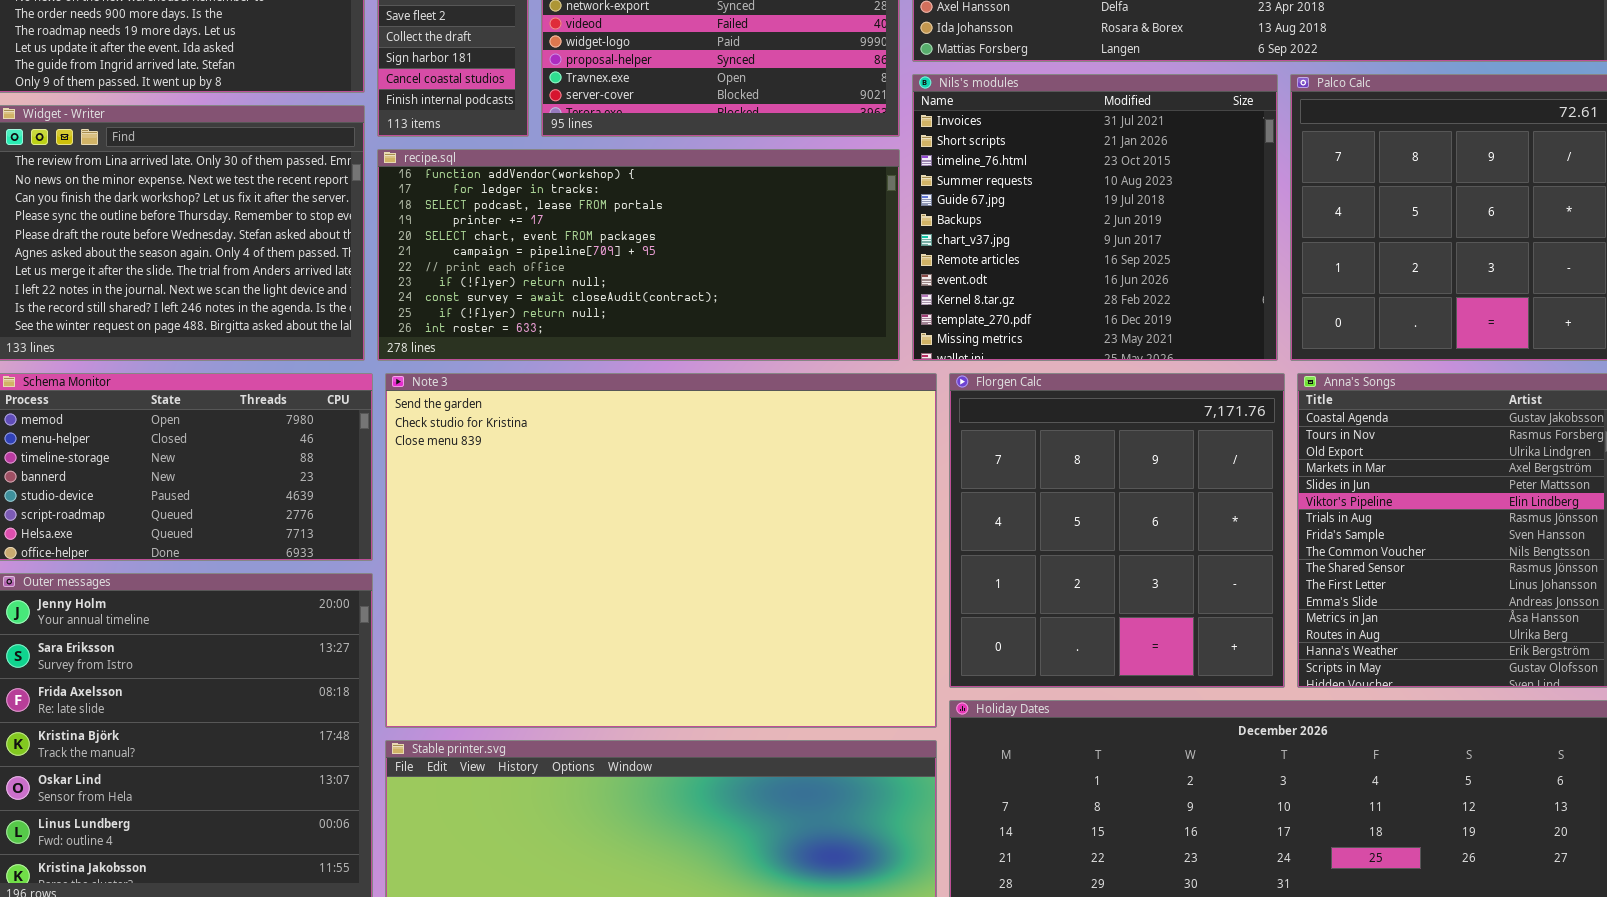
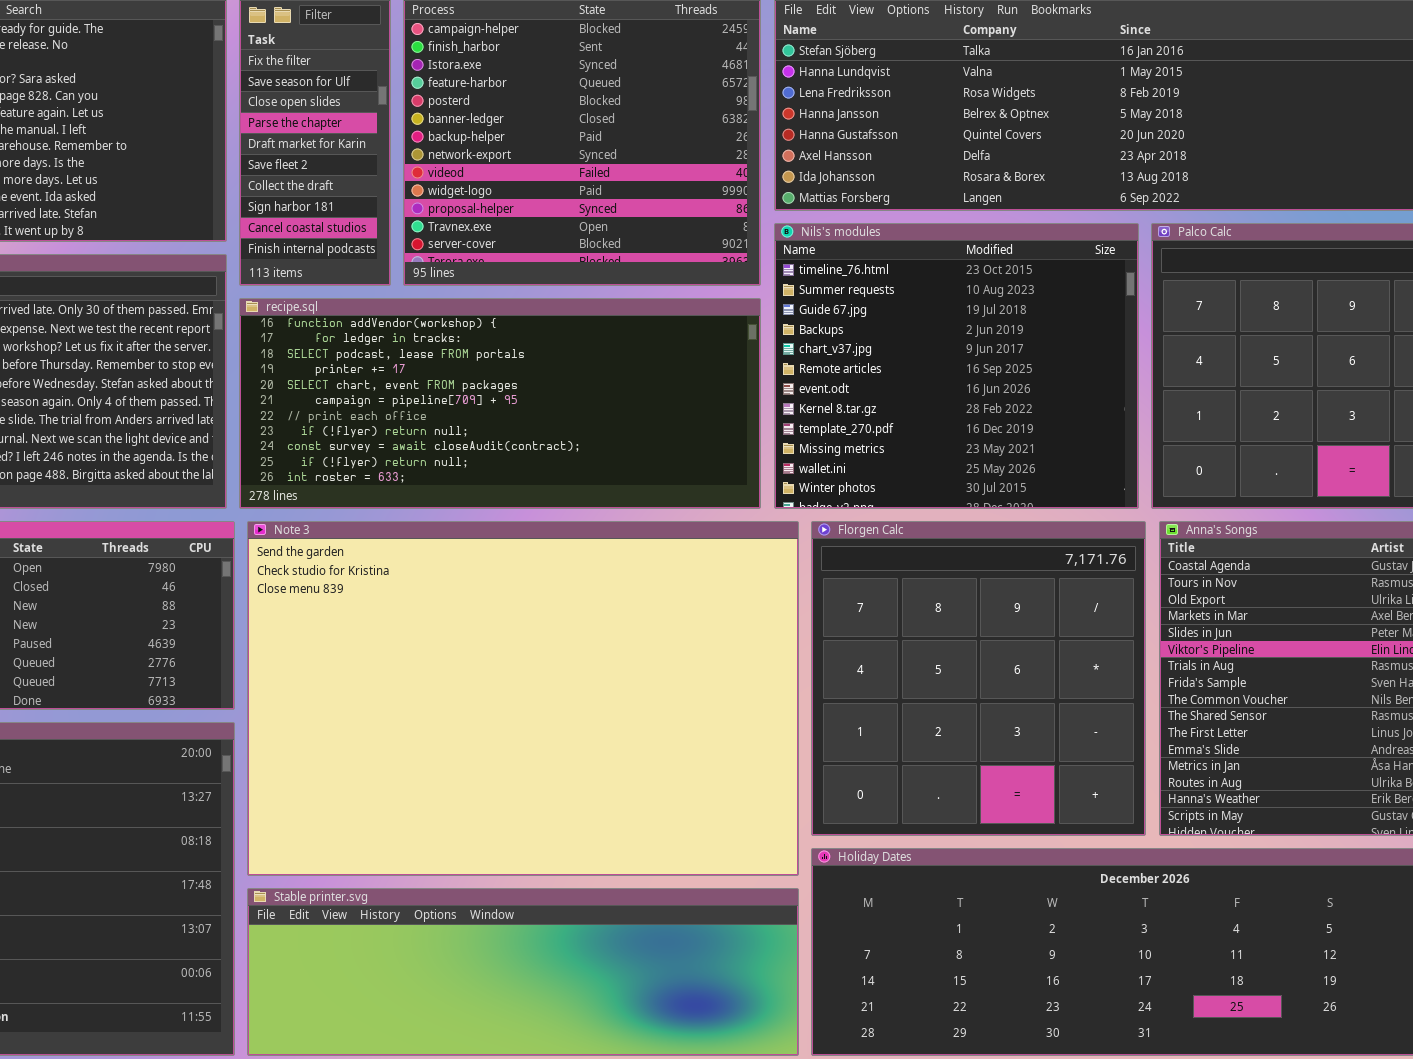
Nils's modules: [912,74,1278,361] -> [774,223,1139,509], scrolled down 2 rows

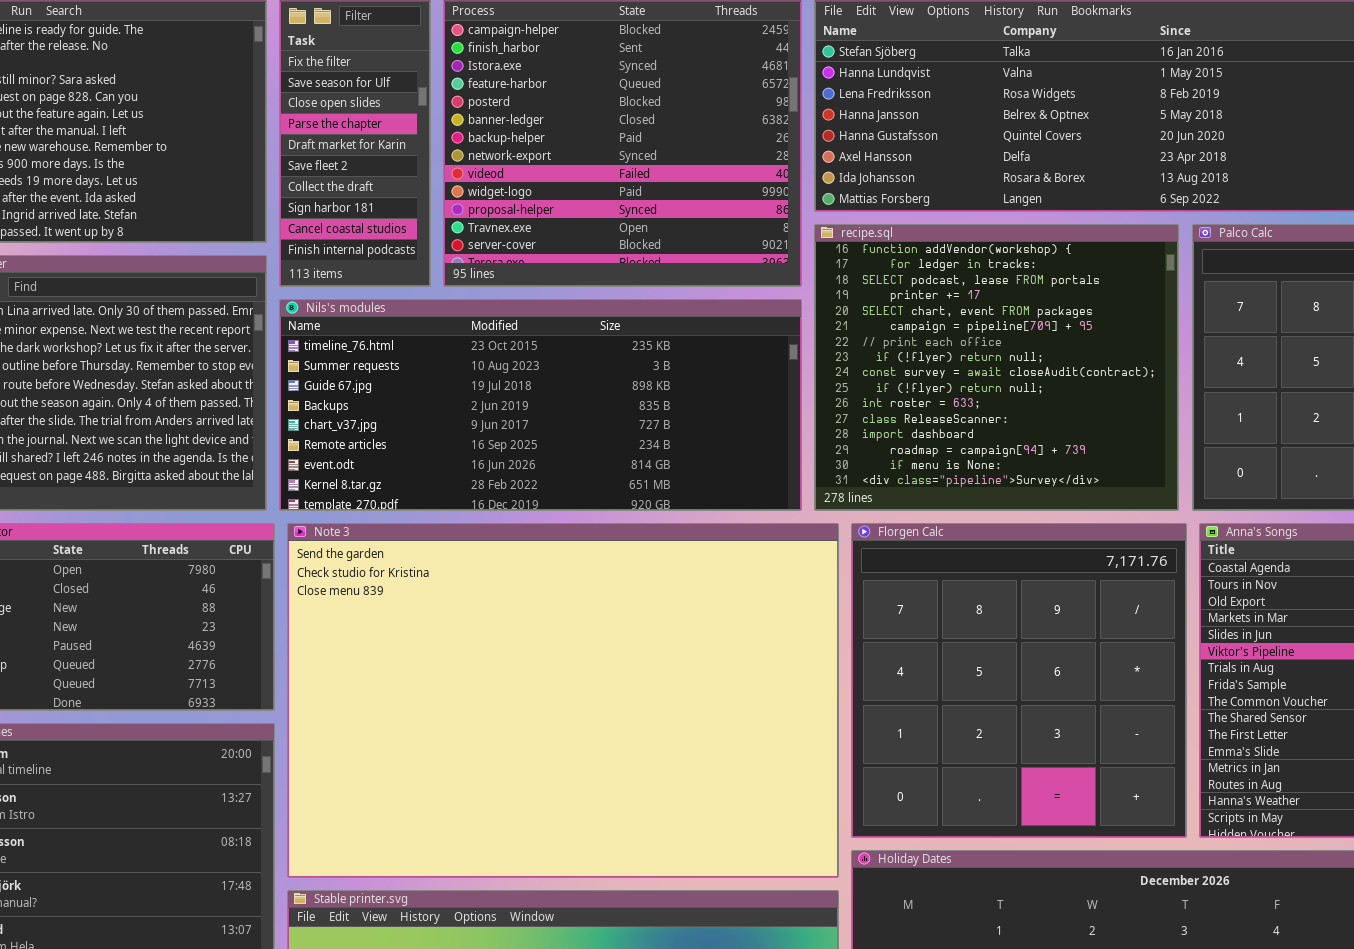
Nils's modules: [774,223,1139,509] -> [279,299,802,511], moved, resized
recipe.sql: [239,298,761,509] -> [814,224,1179,511], moved, resized

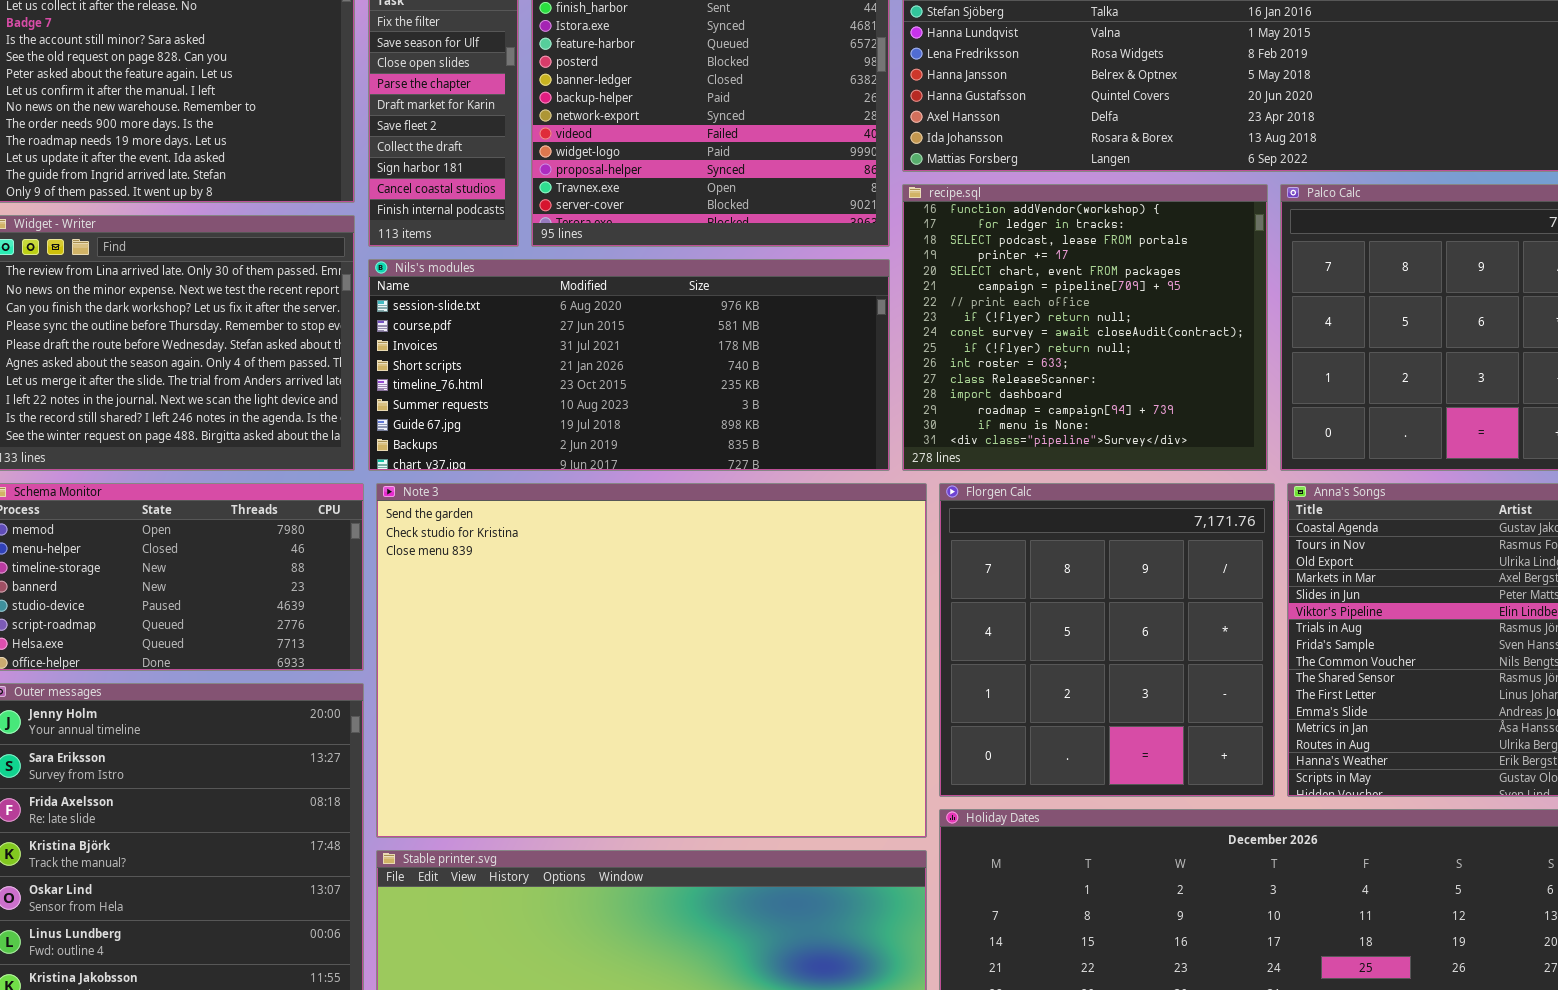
Nils's modules: [279,299,802,511] -> [368,259,890,471], scrolled up 4 rows

